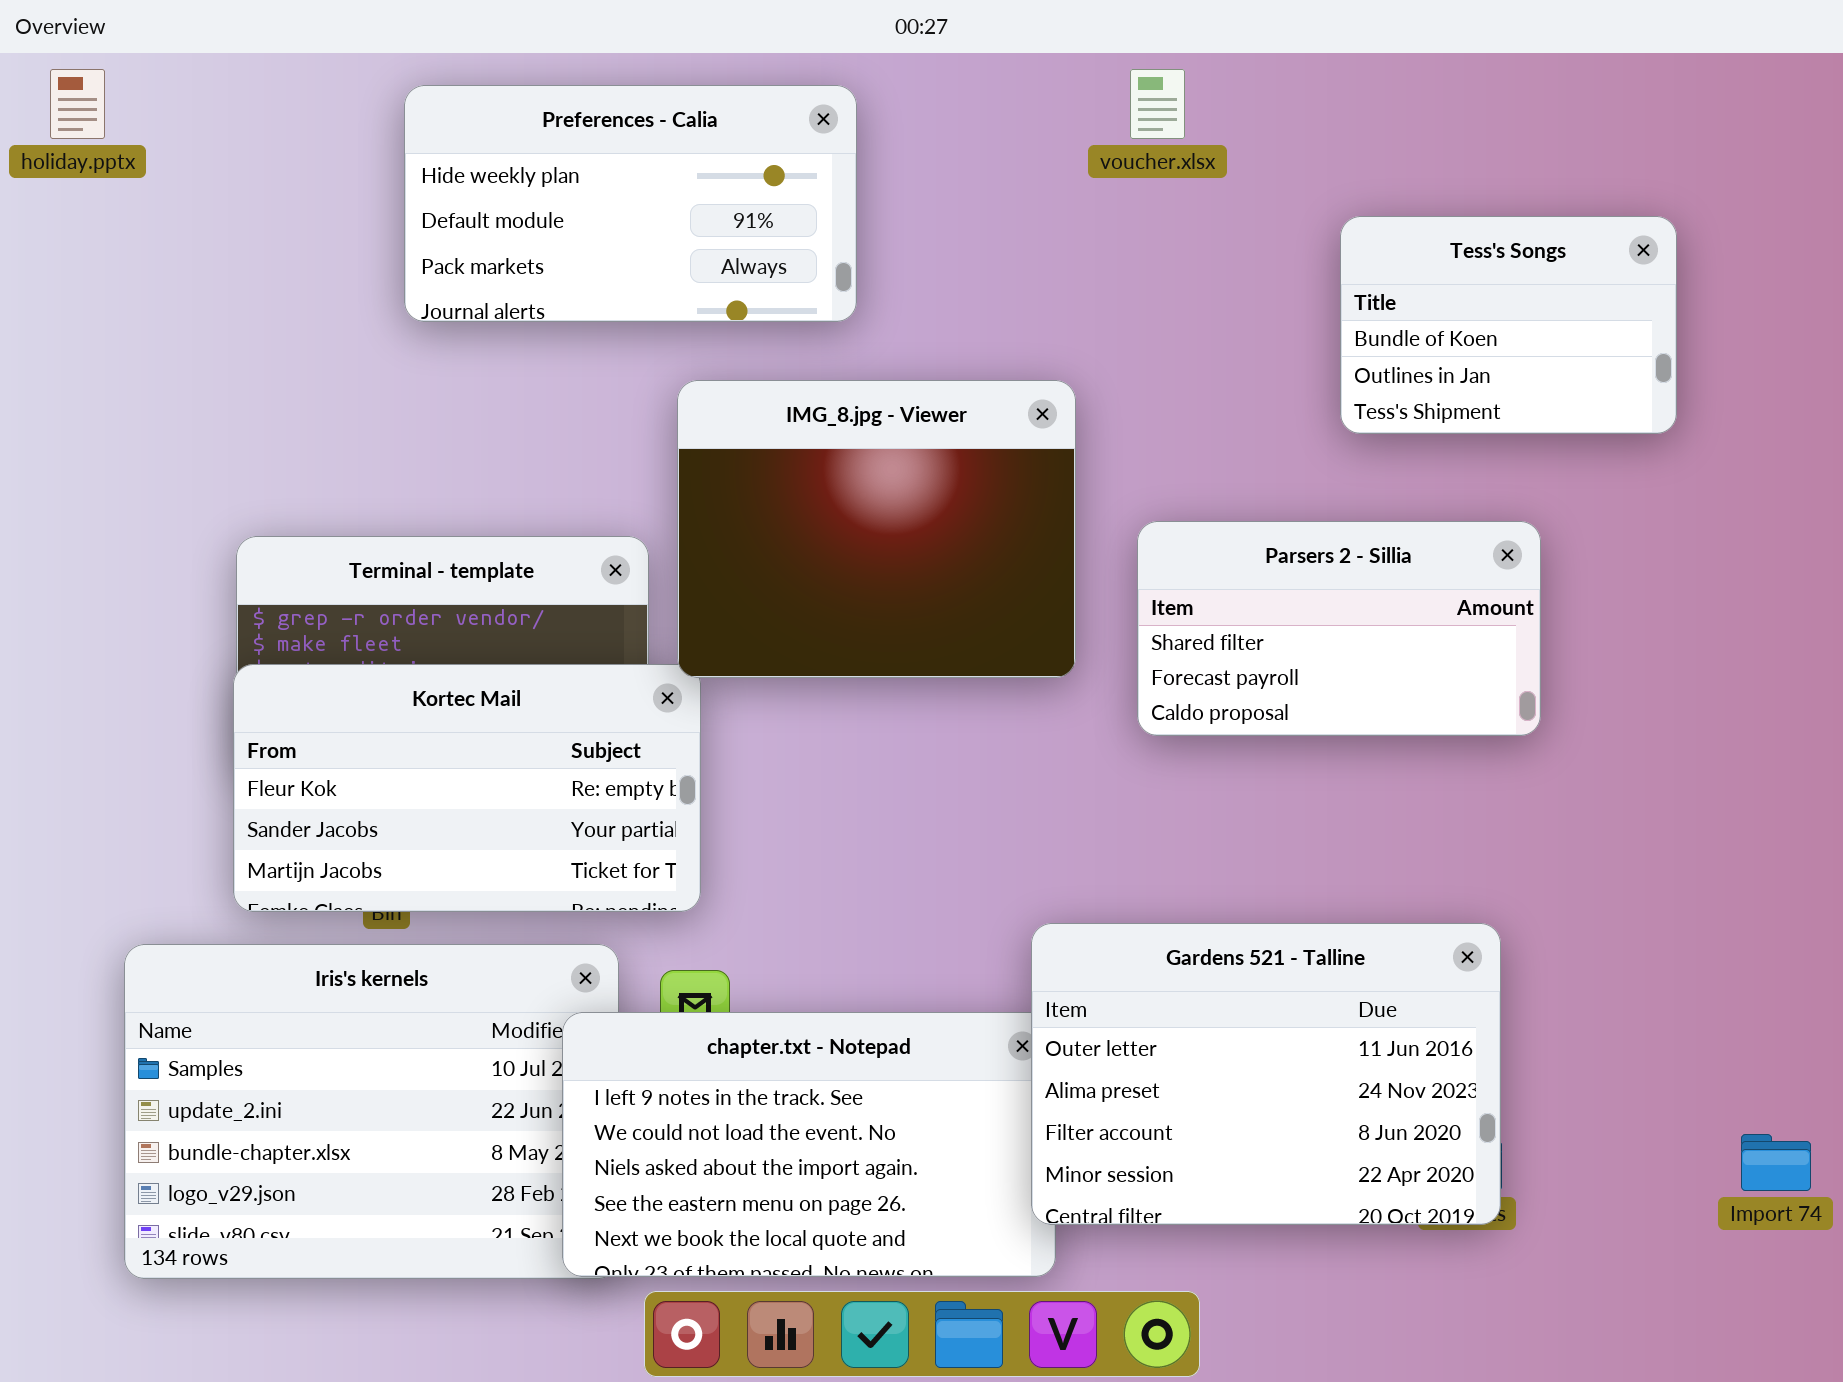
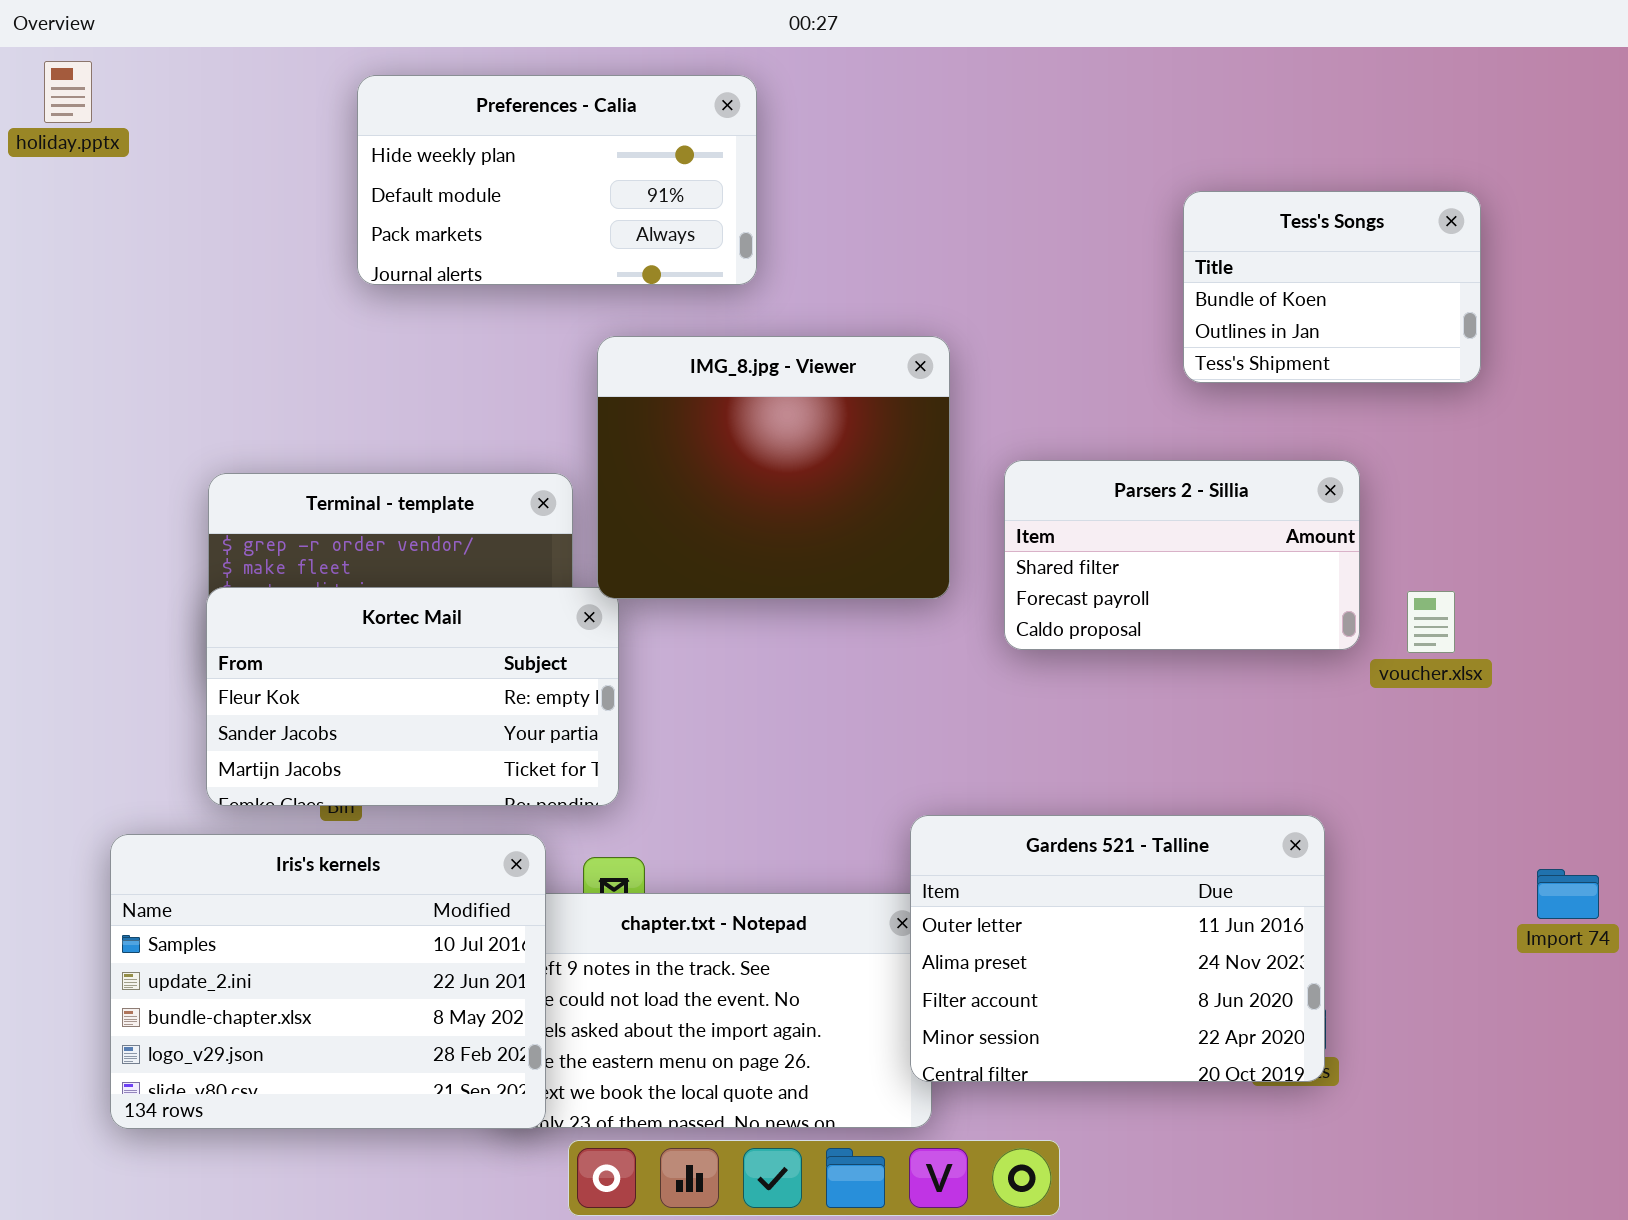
voucher.xlsx: [1130,69,1185,139] -> [1407,591,1455,653], moved
Iris's kernels: [124,944,619,1279] -> [110,834,546,1129], raised
Import 74: [1741,1134,1811,1191] -> [1537,869,1599,919], moved

